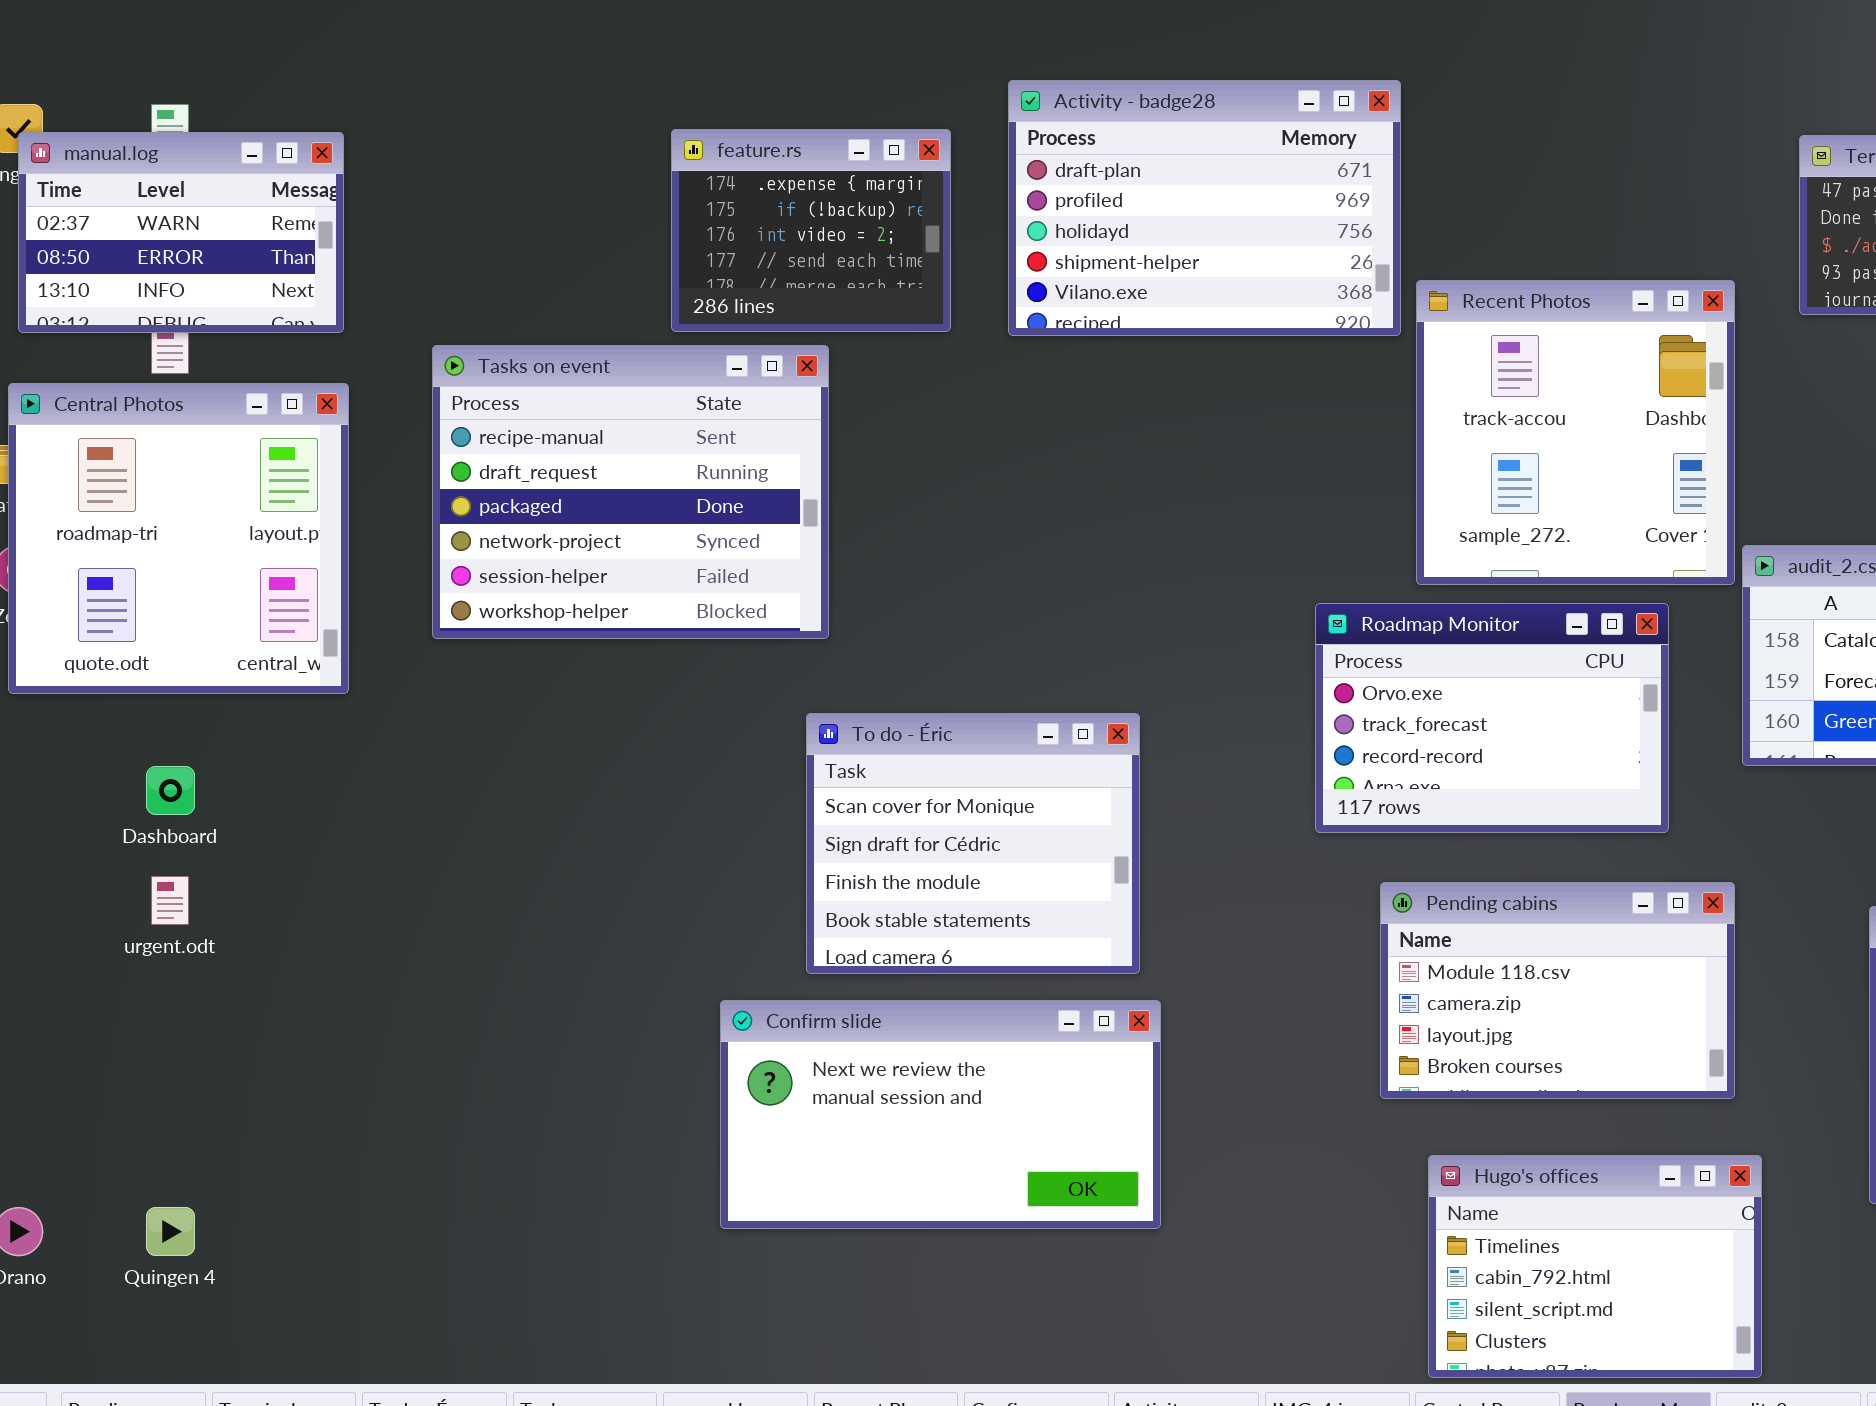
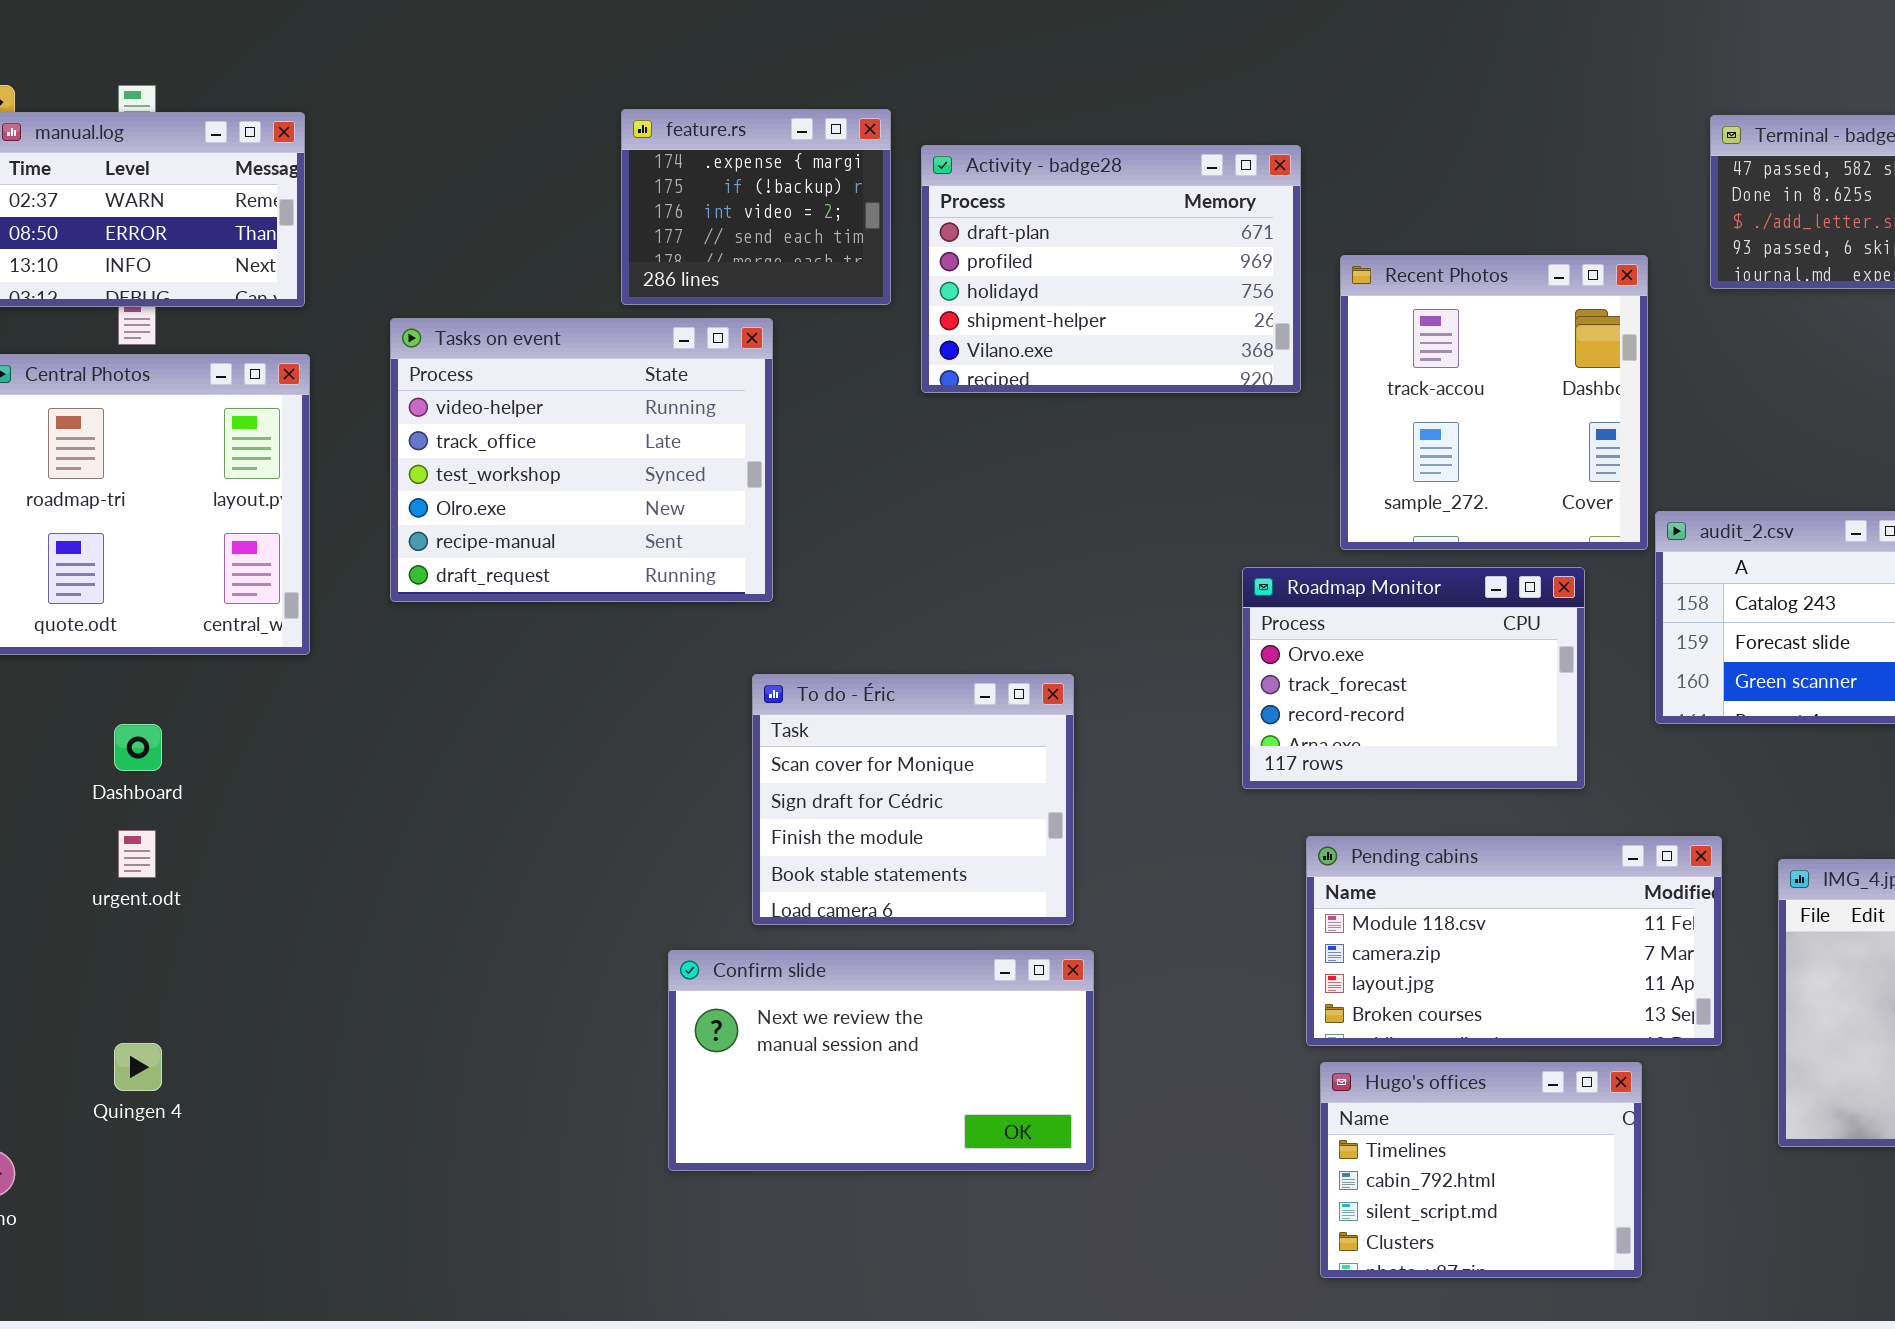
Activity - badge28: [1008,80,1401,336] -> [921,145,1301,393], moved
Tasks on event: [432,345,829,639] -> [390,318,773,602], scrolled up 4 rows
Pending cabins: [1380,882,1735,1099] -> [1306,836,1722,1046], resized
Hugo's offices: [1428,1155,1762,1378] -> [1320,1062,1642,1278], moved
Quingen 4: [146,1207,195,1256] -> [114,1043,162,1091], moved

